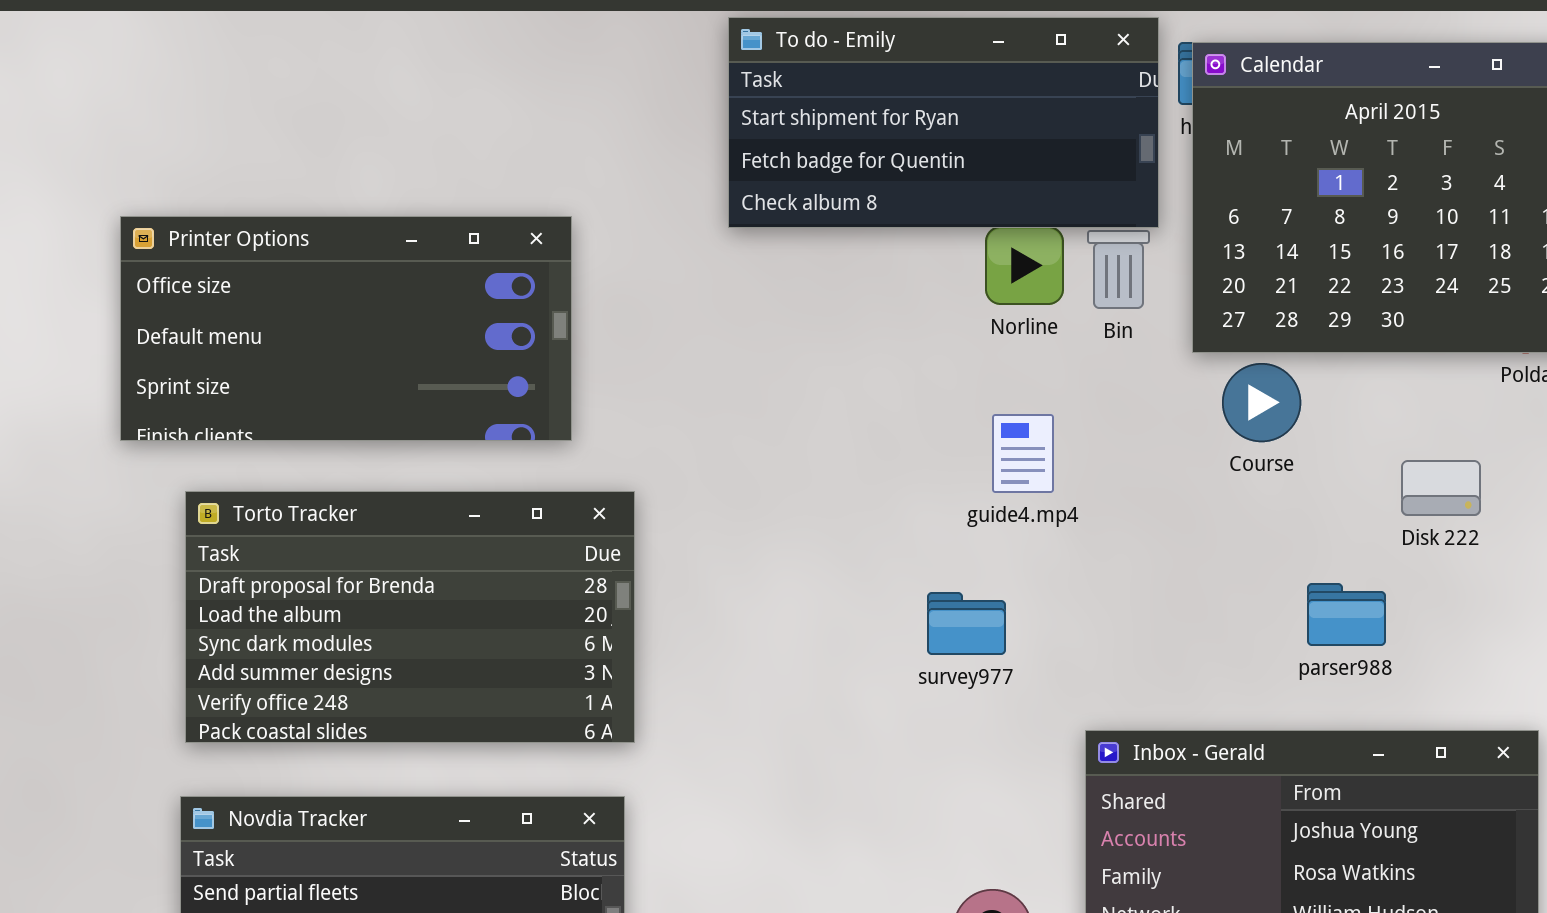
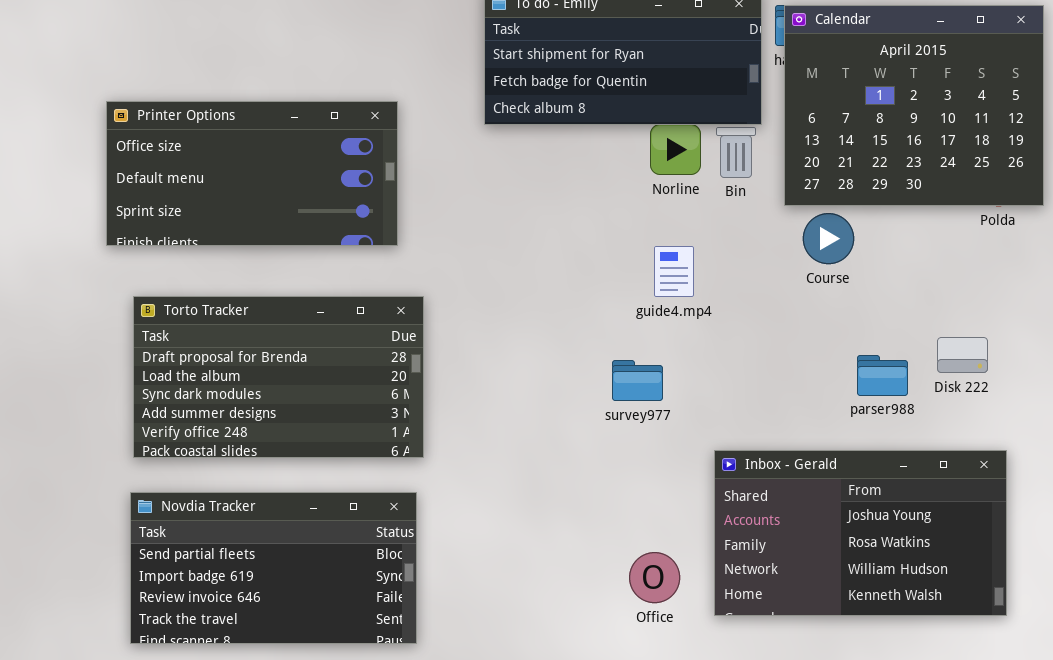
Printer Options: [120,216,572,441] -> [106,101,398,246], moved
Disk 222: [1401,460,1481,516] -> [937,337,988,373], moved

